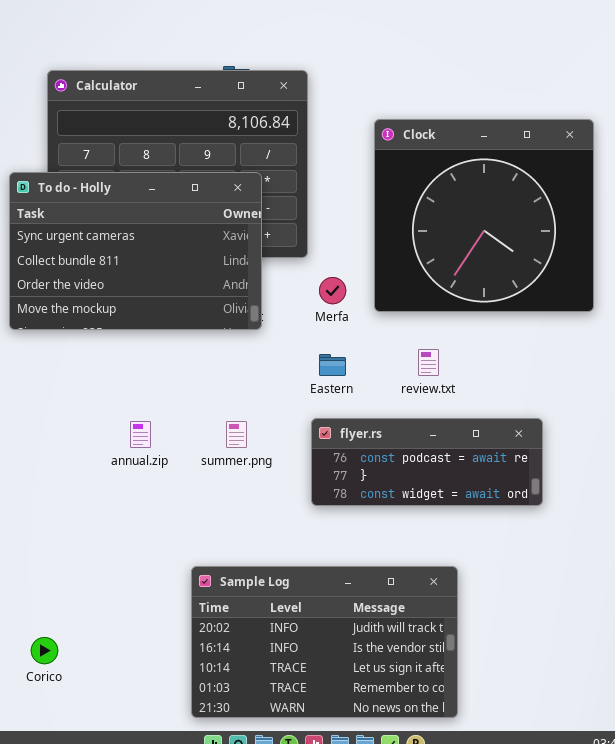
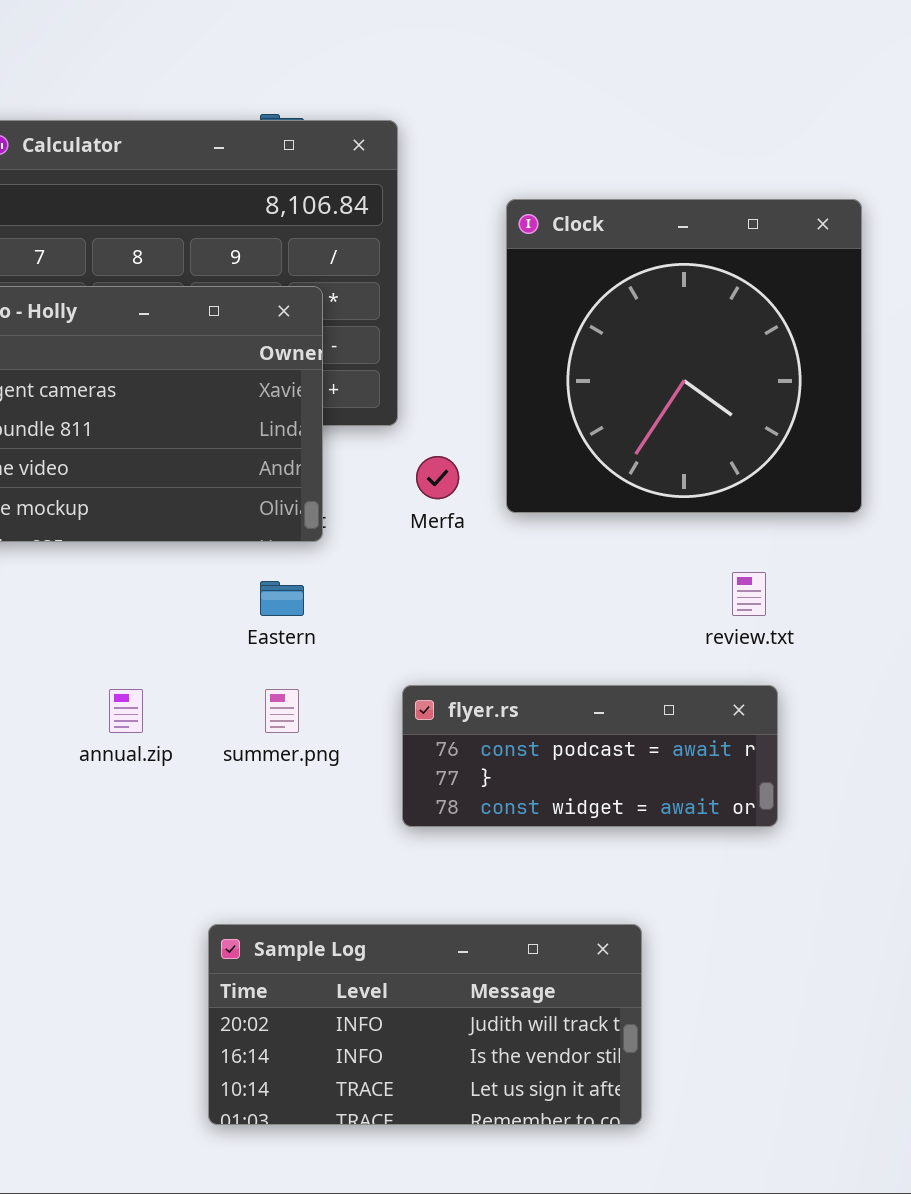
review.txt: [418,349,439,376] -> [732,572,766,616], moved
Eastern: [319,354,346,376] -> [260,581,304,616], moved
Sample Log: [191,566,458,718] -> [208,924,642,1125], resized

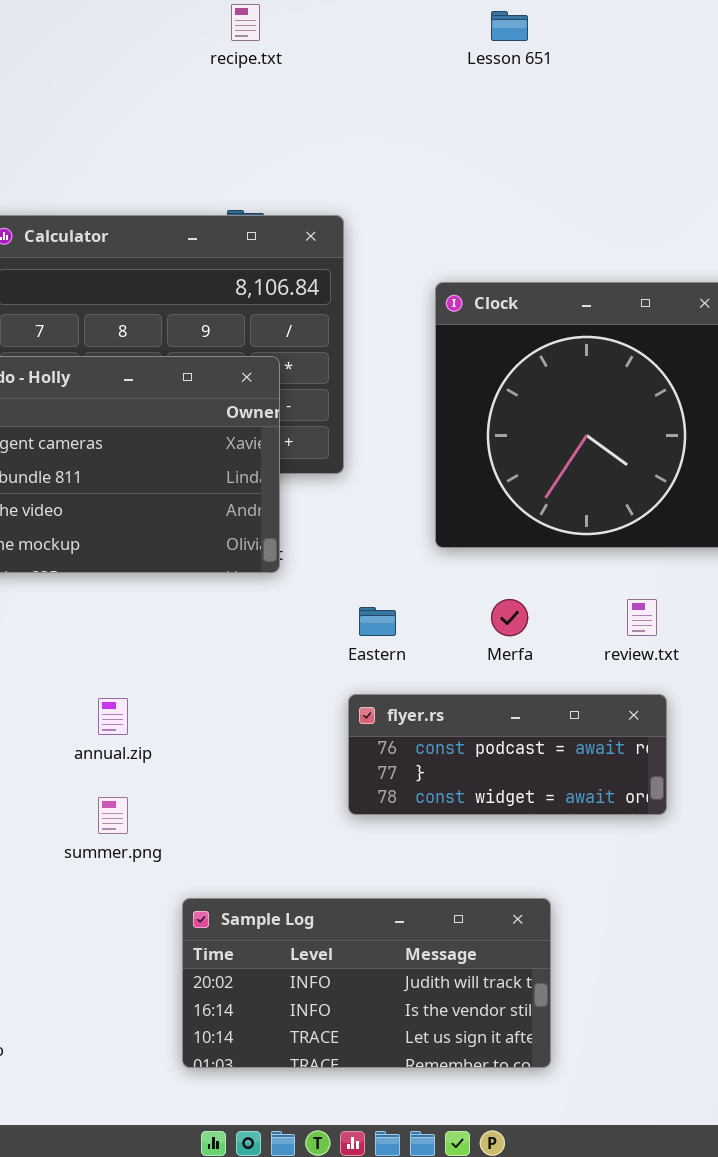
Merfa: [416,456,459,499] -> [491,599,528,636], moved
Eastern: [260,581,304,616] -> [359,607,396,636], moved
summer.png: [265,689,299,733] -> [98,797,128,834], moved

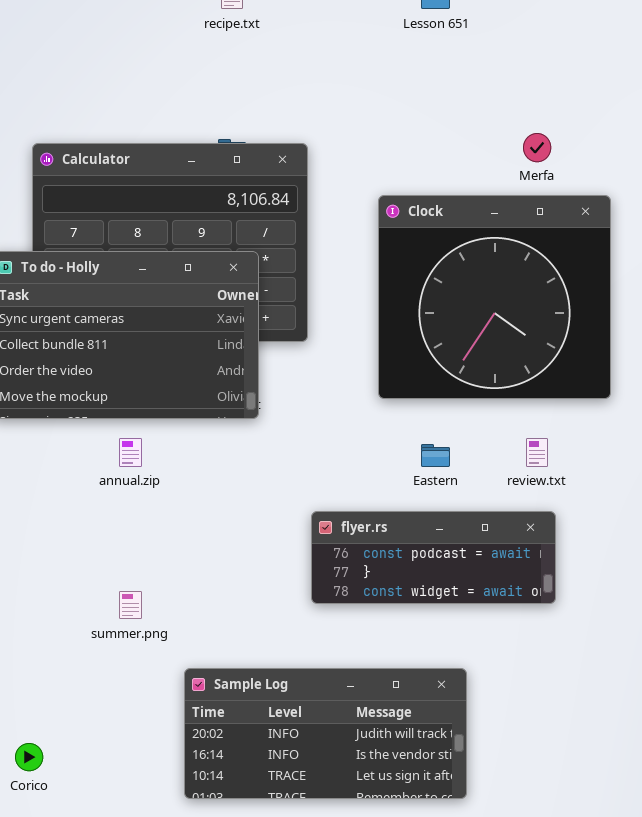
Merfa: [491,599,528,636] -> [523,133,551,162], moved
Eastern: [359,607,396,636] -> [421,444,450,467], moved
annual.zip: [98,698,128,735] -> [119,438,142,467], moved

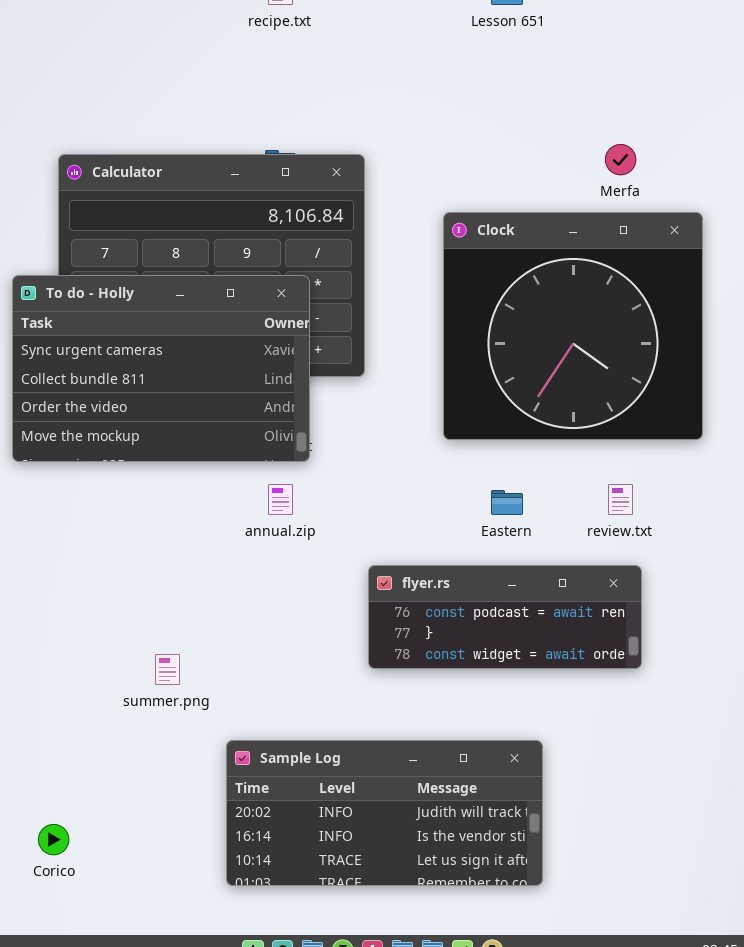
annual.zip: [119,438,142,467] -> [268,484,293,515], moved

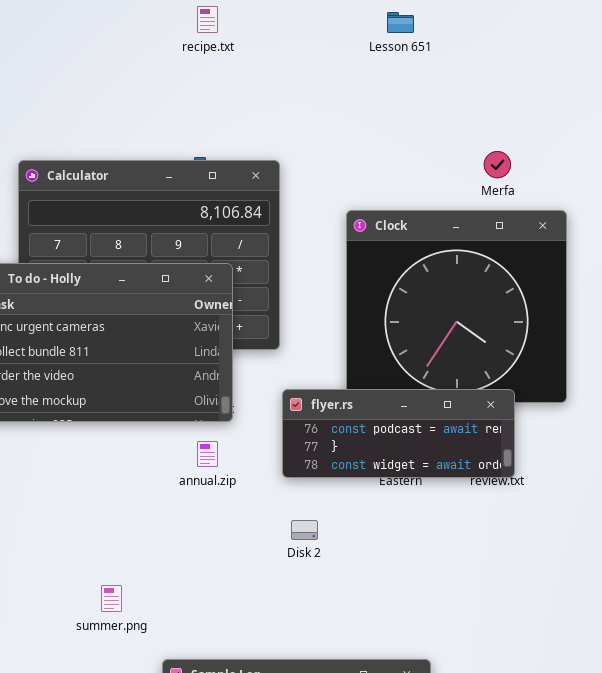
flyer.rs: [368,565,642,669] -> [282,389,515,478], moved

